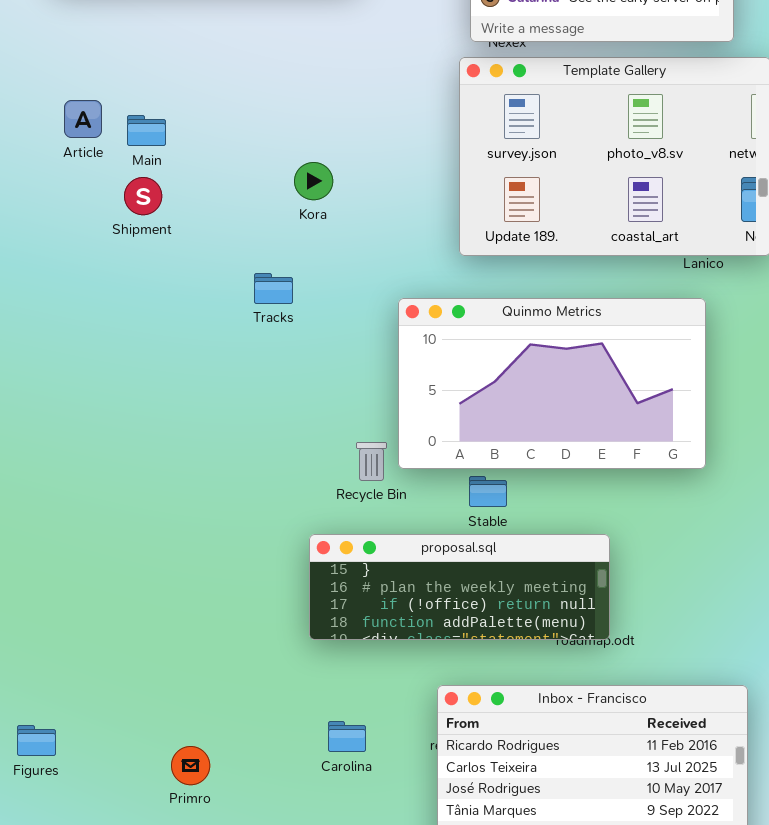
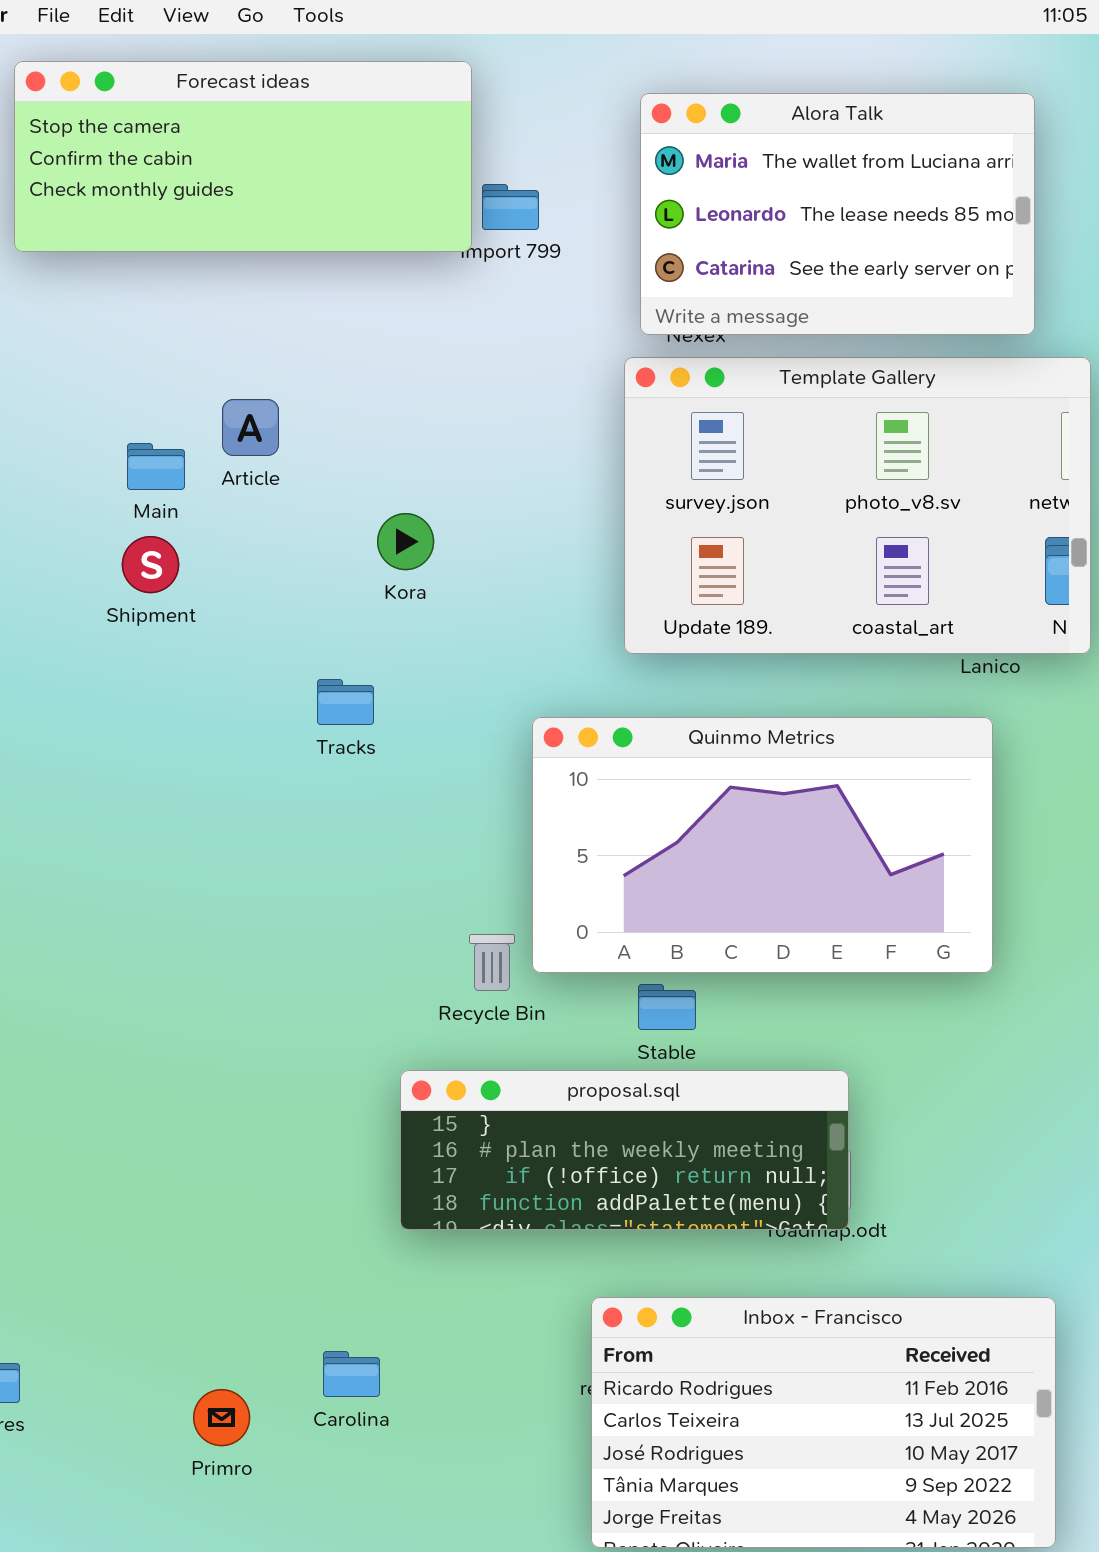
Article: [64,100,102,138] -> [222,399,279,456], moved
Carolina: [328,721,366,752] -> [323,1351,380,1397], moved

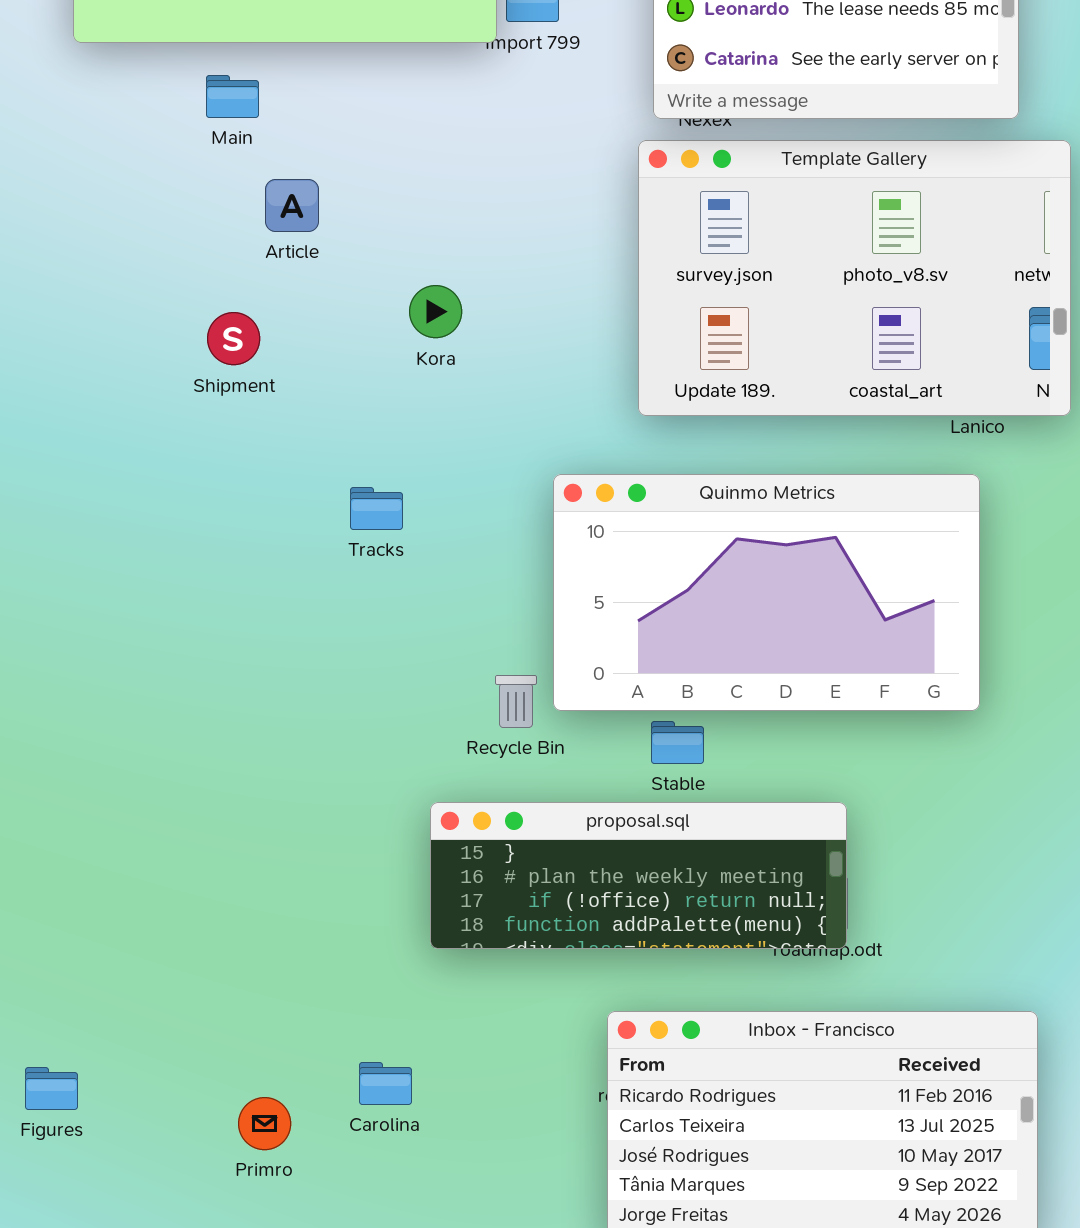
Main: [127,443,185,490] -> [206,75,259,118], moved
Shipment: [122,536,179,593] -> [207,312,260,365], moved
Tracks: [317,679,374,725] -> [350,487,403,530], moved

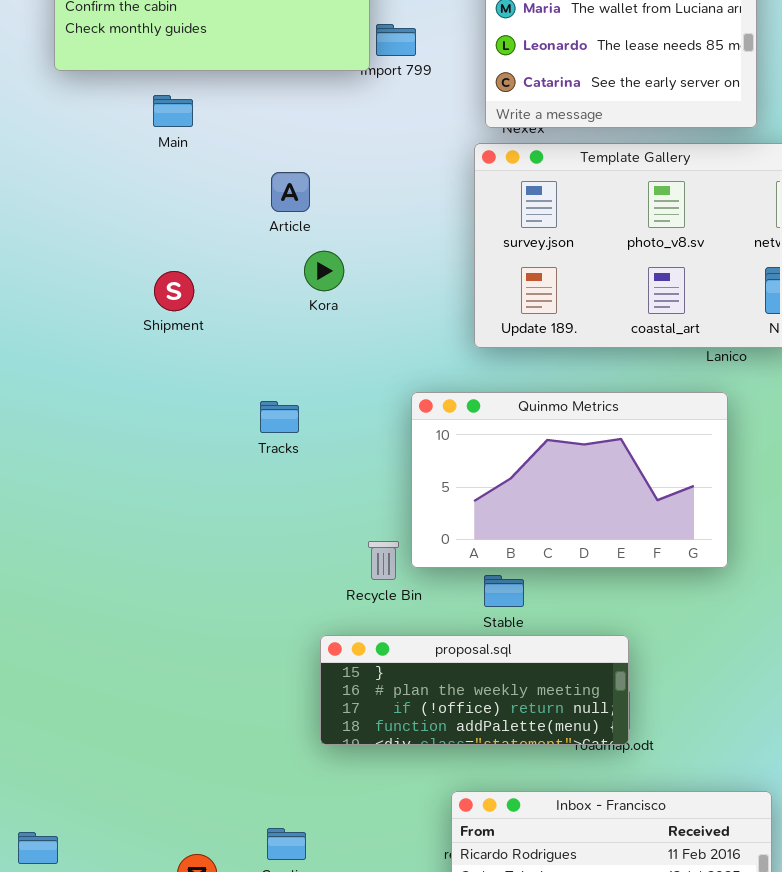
Article: [265,179,319,232] -> [271,172,310,212], moved

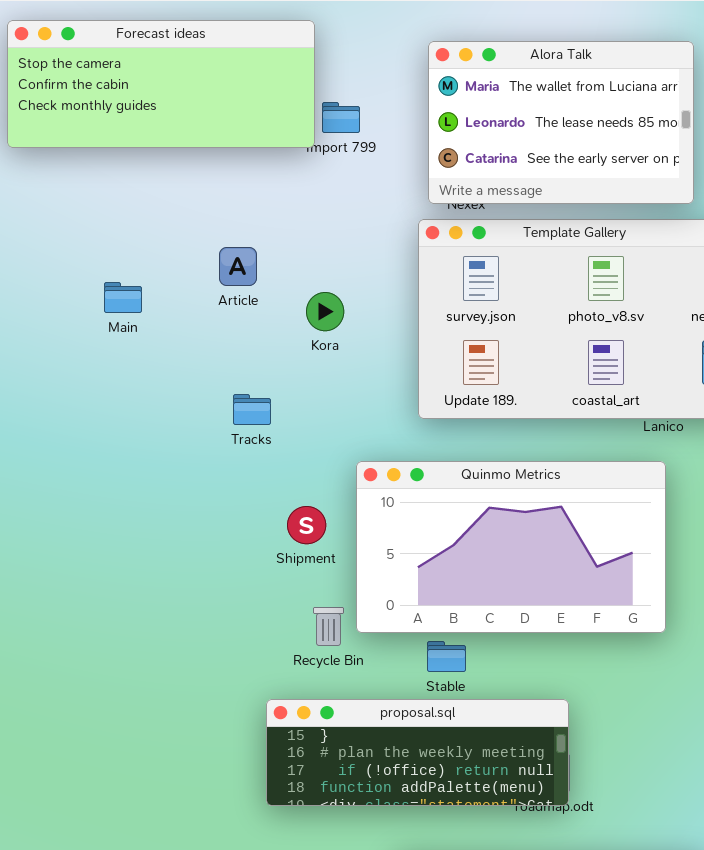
Main: [153,95,193,127] -> [104,282,142,313], moved
Kora: [304,251,344,291] -> [306,292,344,331], moved
Shipment: [154,271,194,311] -> [287,506,326,544], moved
Tracks: [260,401,299,433] -> [233,394,271,425], moved

